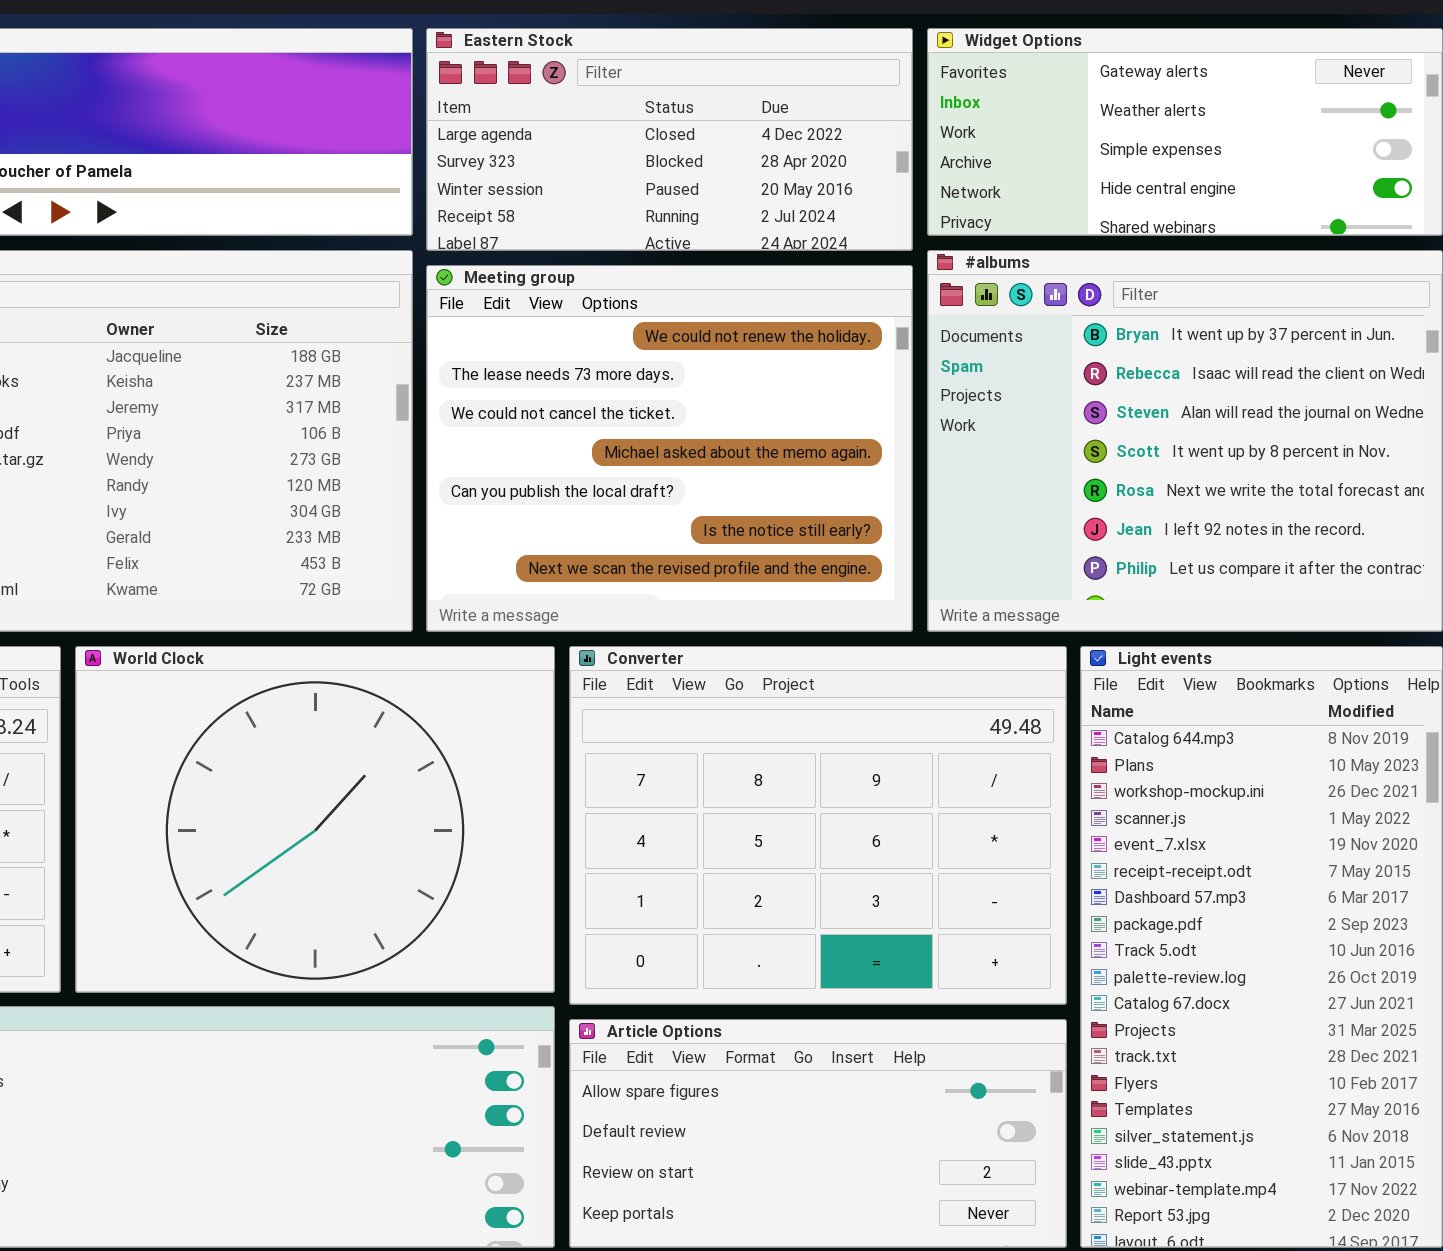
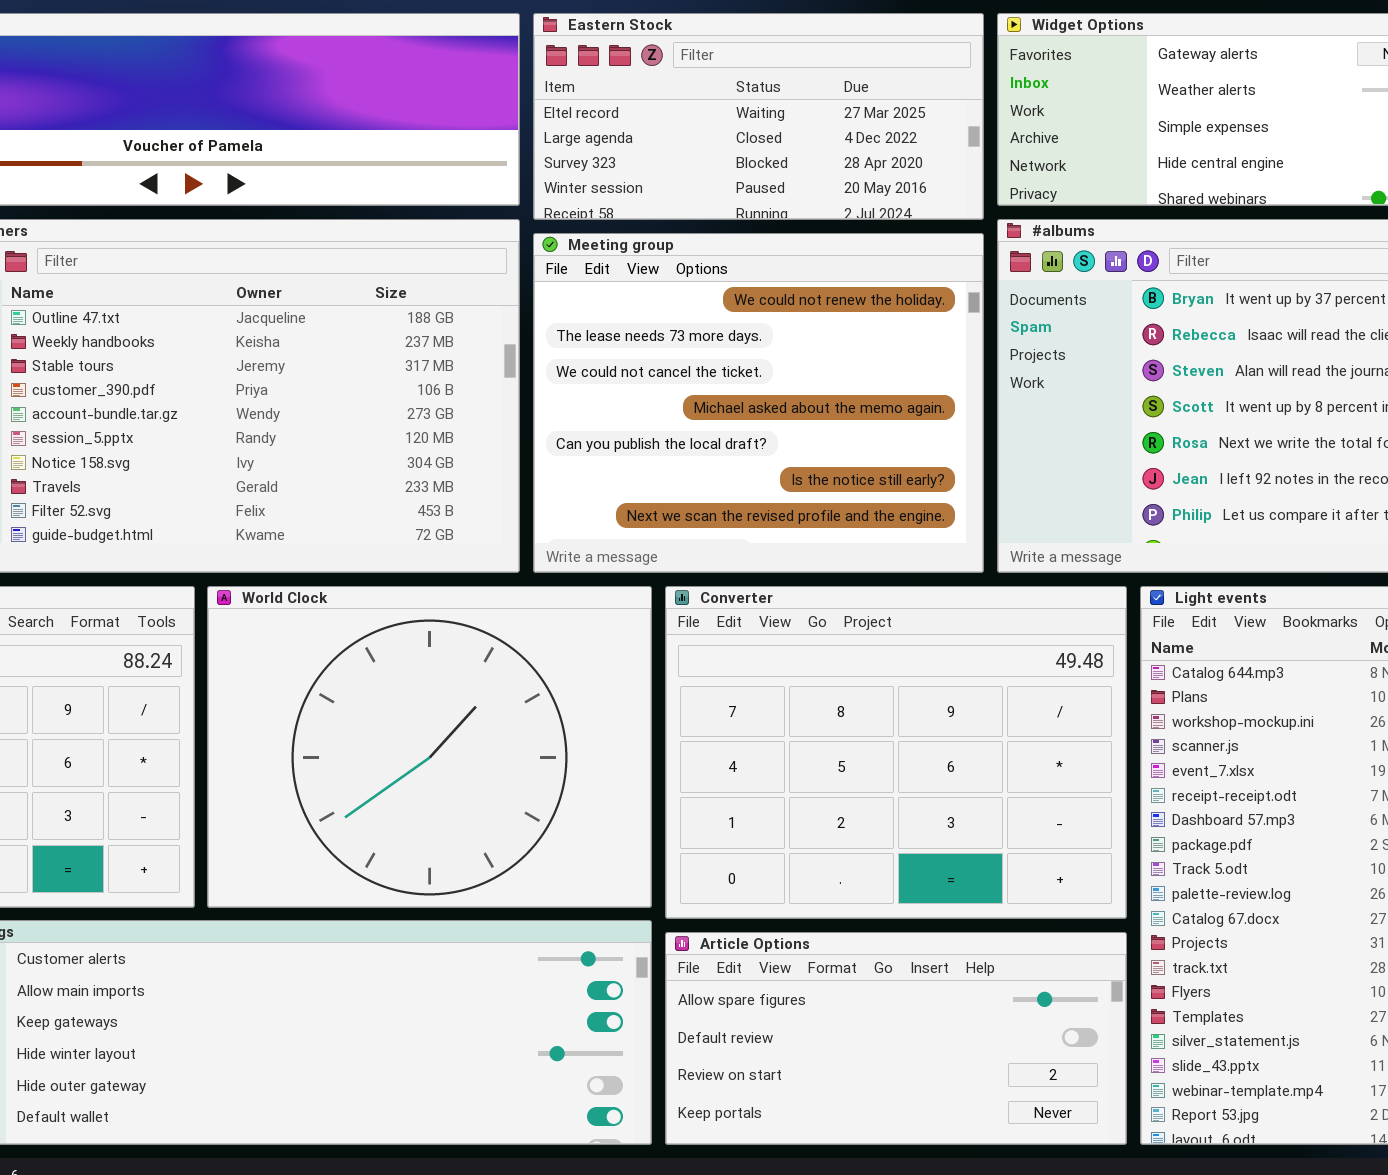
Eastern Stock: [426,28,913,251] -> [533,13,984,220], scrolled up 1 row

